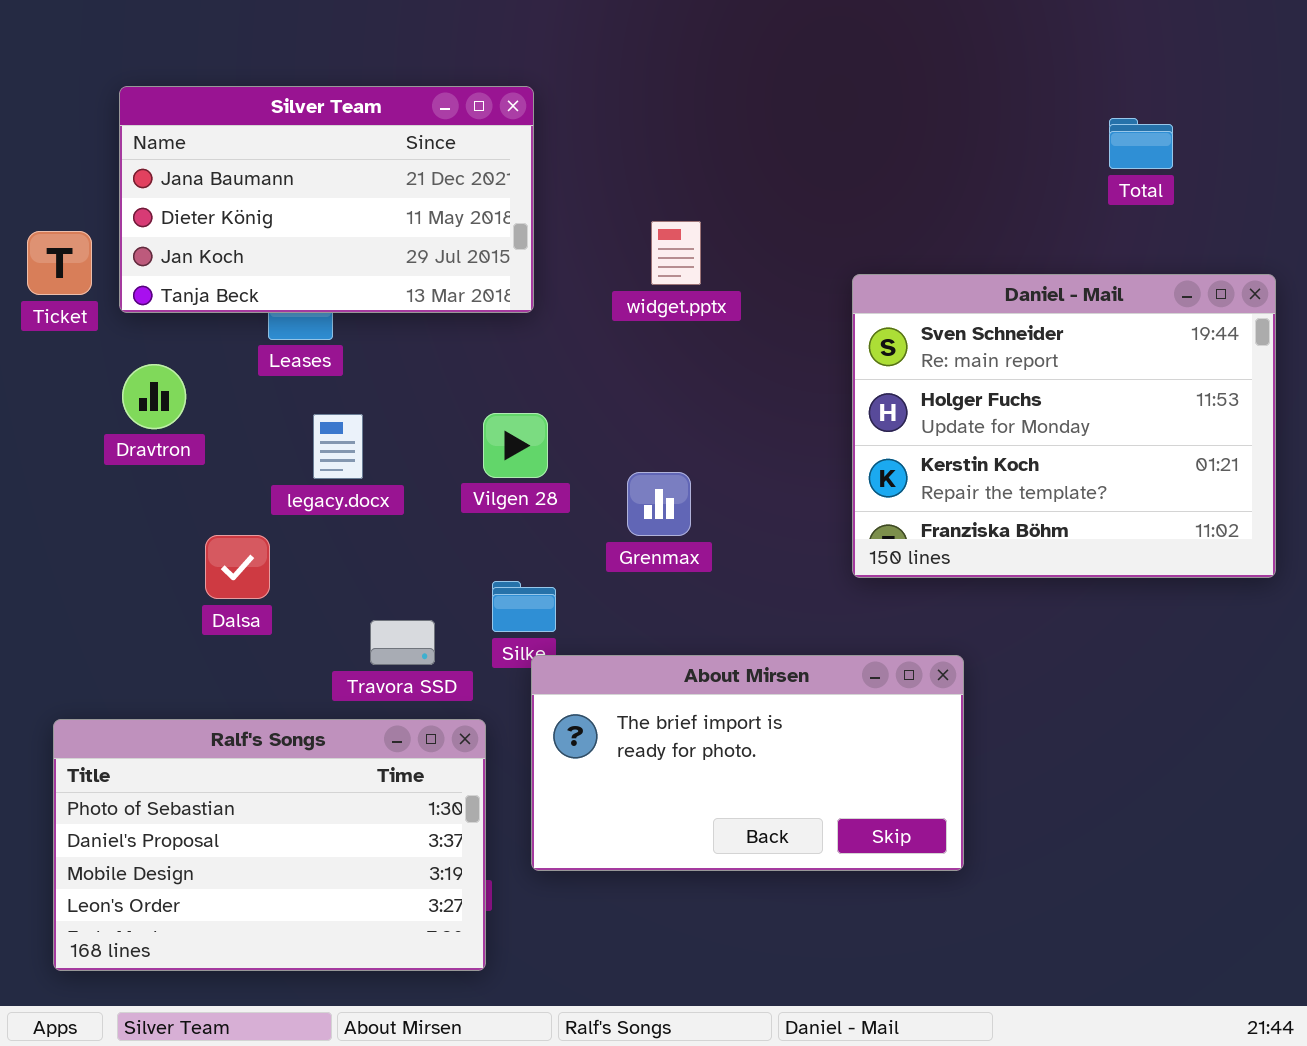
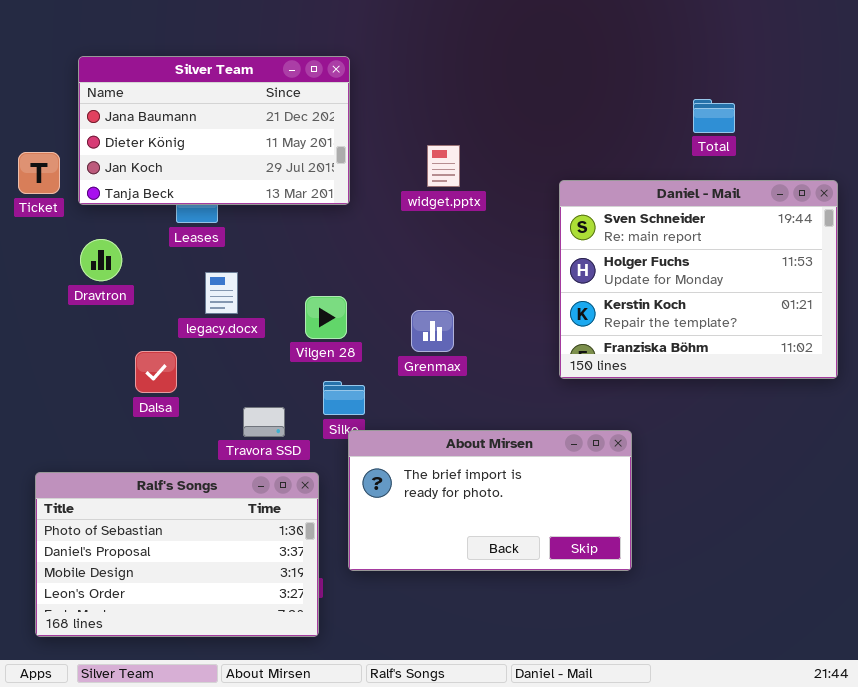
Total: [1109,118,1173,169] -> [693,99,735,133], moved
Vilgen 28: [483,413,548,478] -> [305,296,347,339], moved

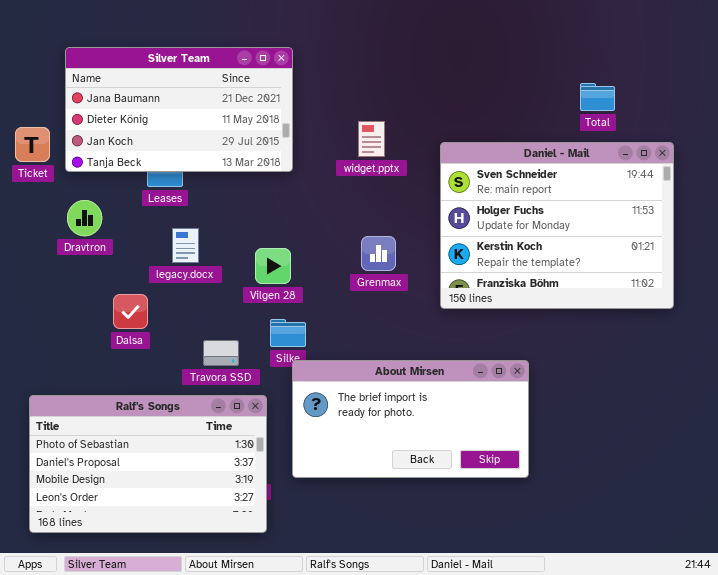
Daniel - Mail: [559,180,838,379] -> [440,142,674,309], moved
Grenmax: [411,310,454,352] -> [361,236,396,271], moved

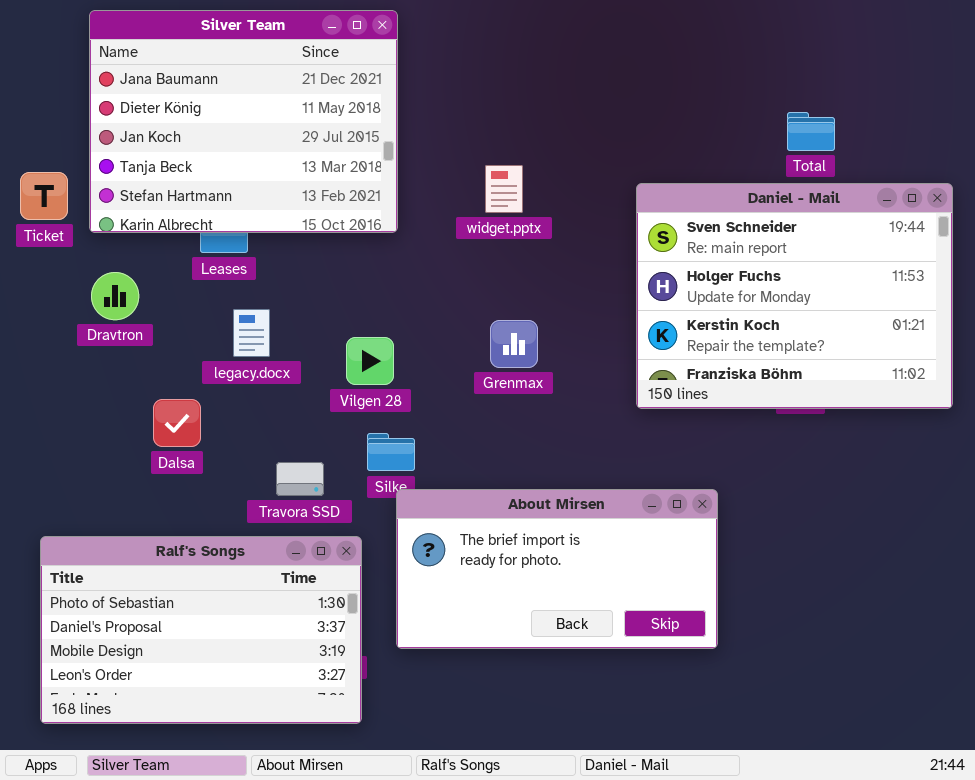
Silver Team: [65,47,293,172] -> [89,10,398,233], resized
Daniel - Mail: [440,142,674,309] -> [636,183,953,409], moved

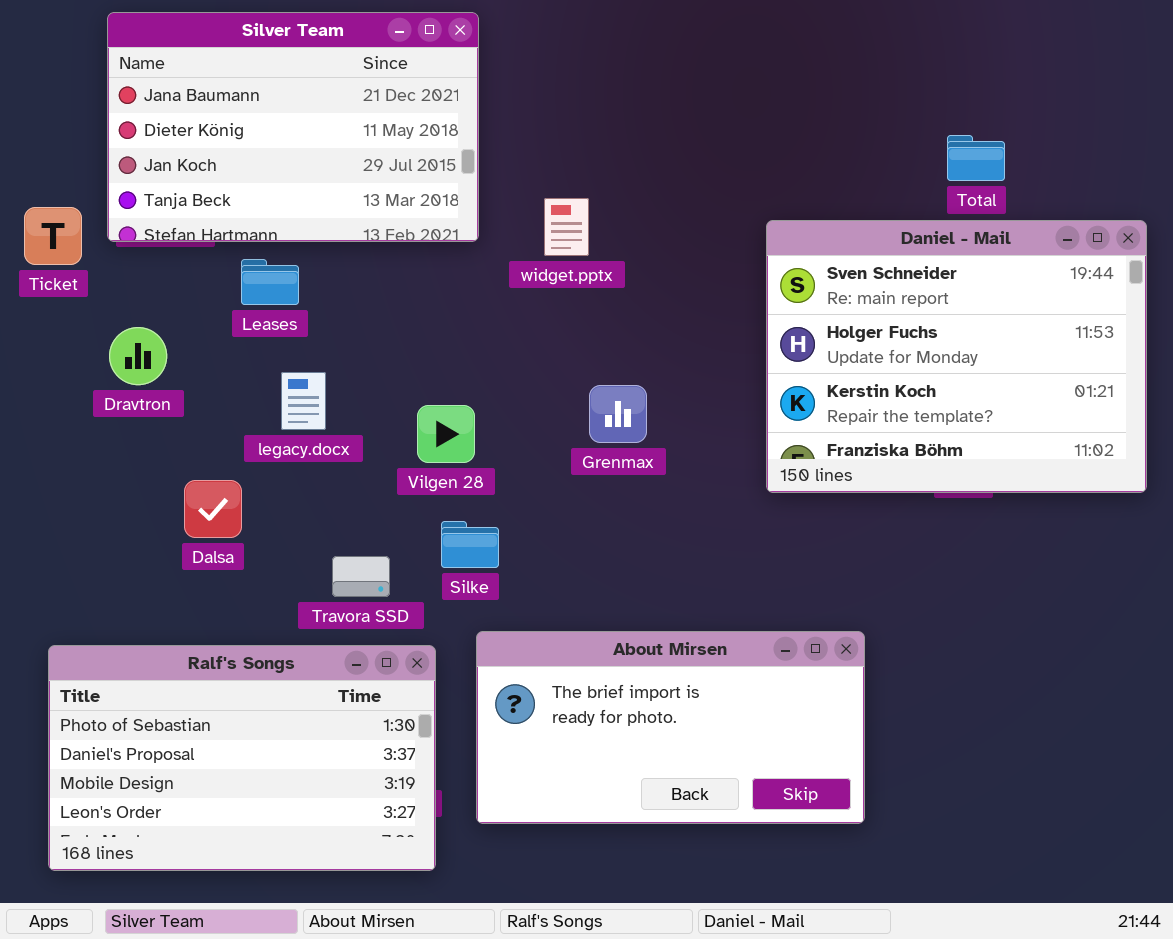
Silver Team: [89,10,398,233] -> [107,12,479,242], resized
widget.pptx: [485,165,523,213] -> [544,198,589,256], moved
About Mirsen: [396,489,718,649] -> [476,631,865,824], moved

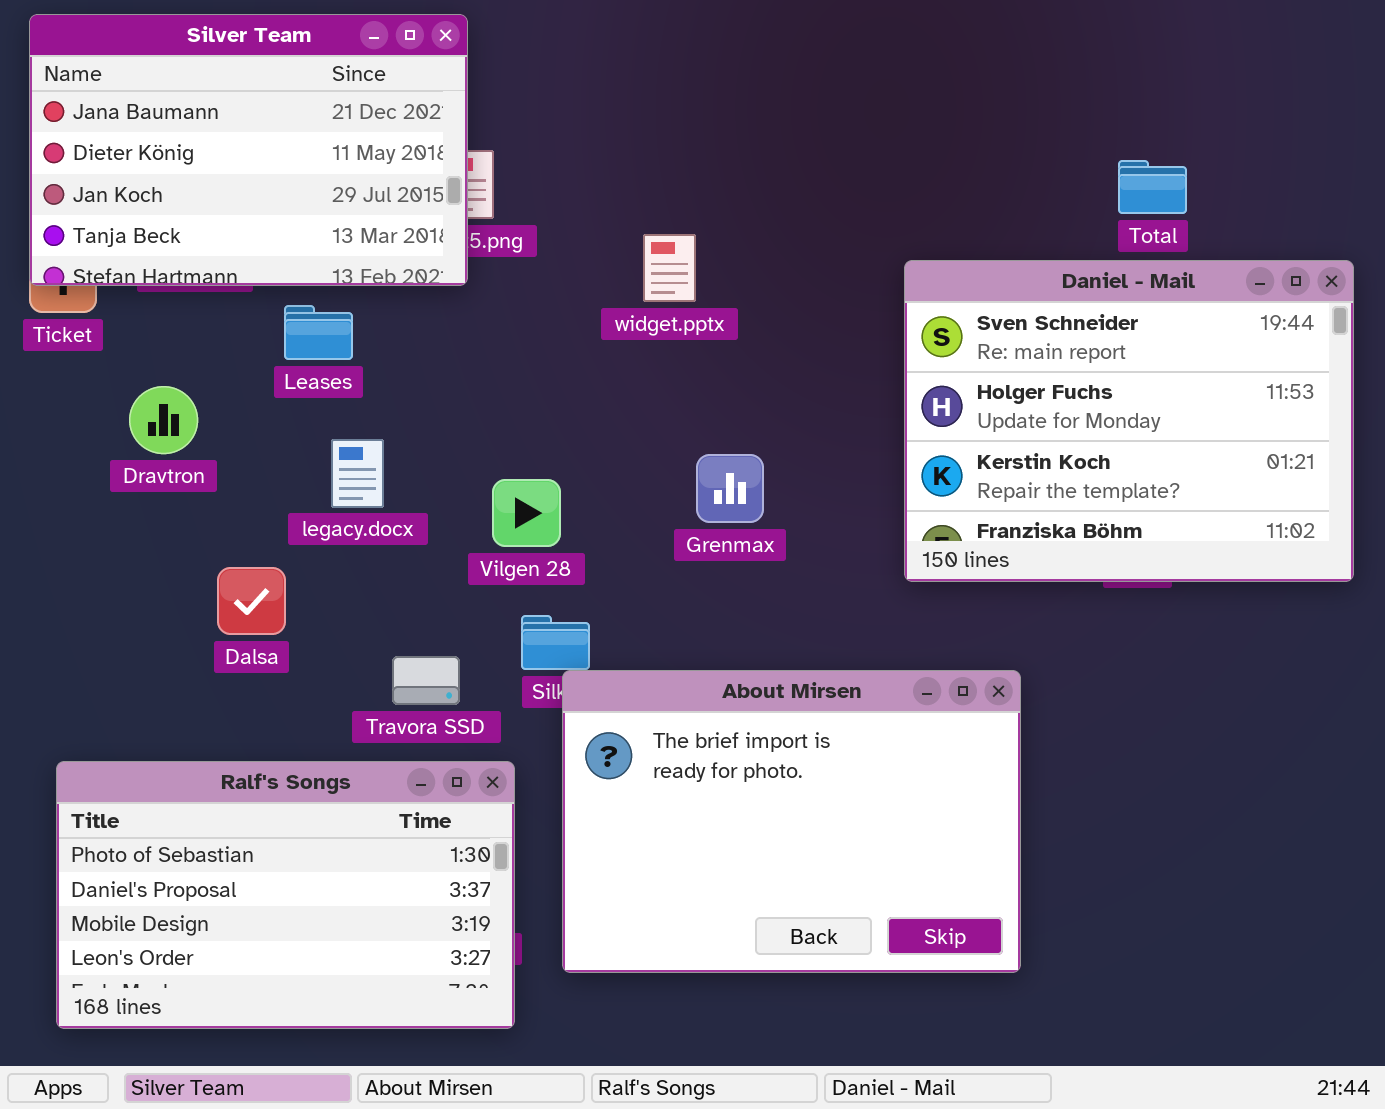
Silver Team: [107,12,479,242] -> [29,14,468,286], moved
About Mirsen: [476,631,865,824] -> [562,670,1021,973], resized

